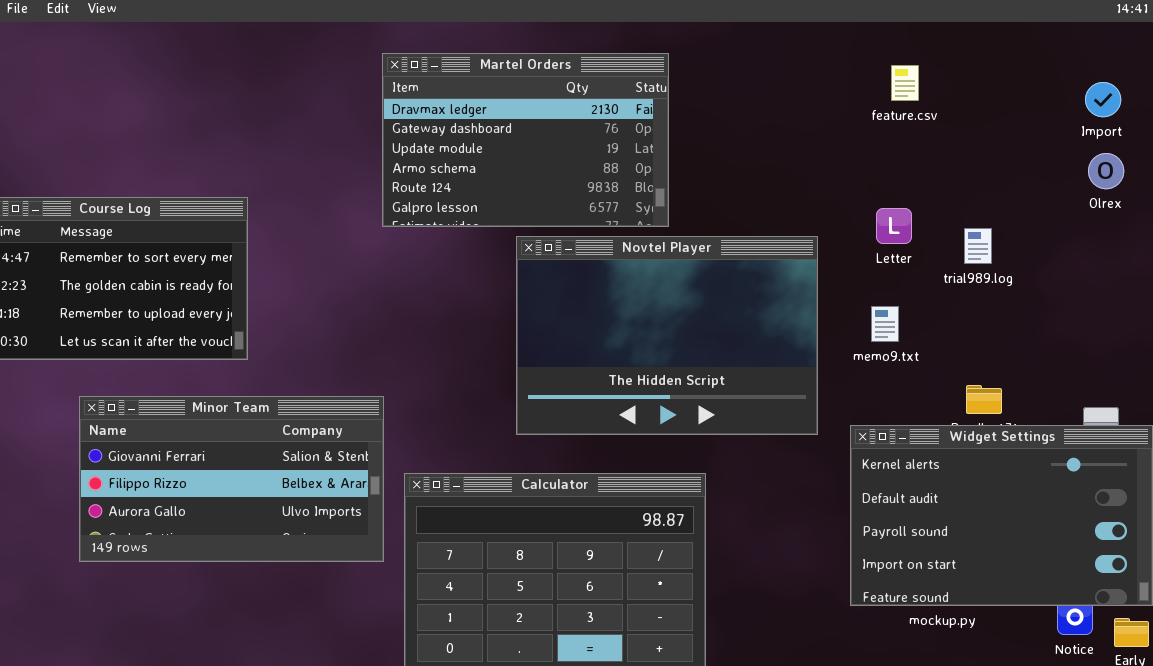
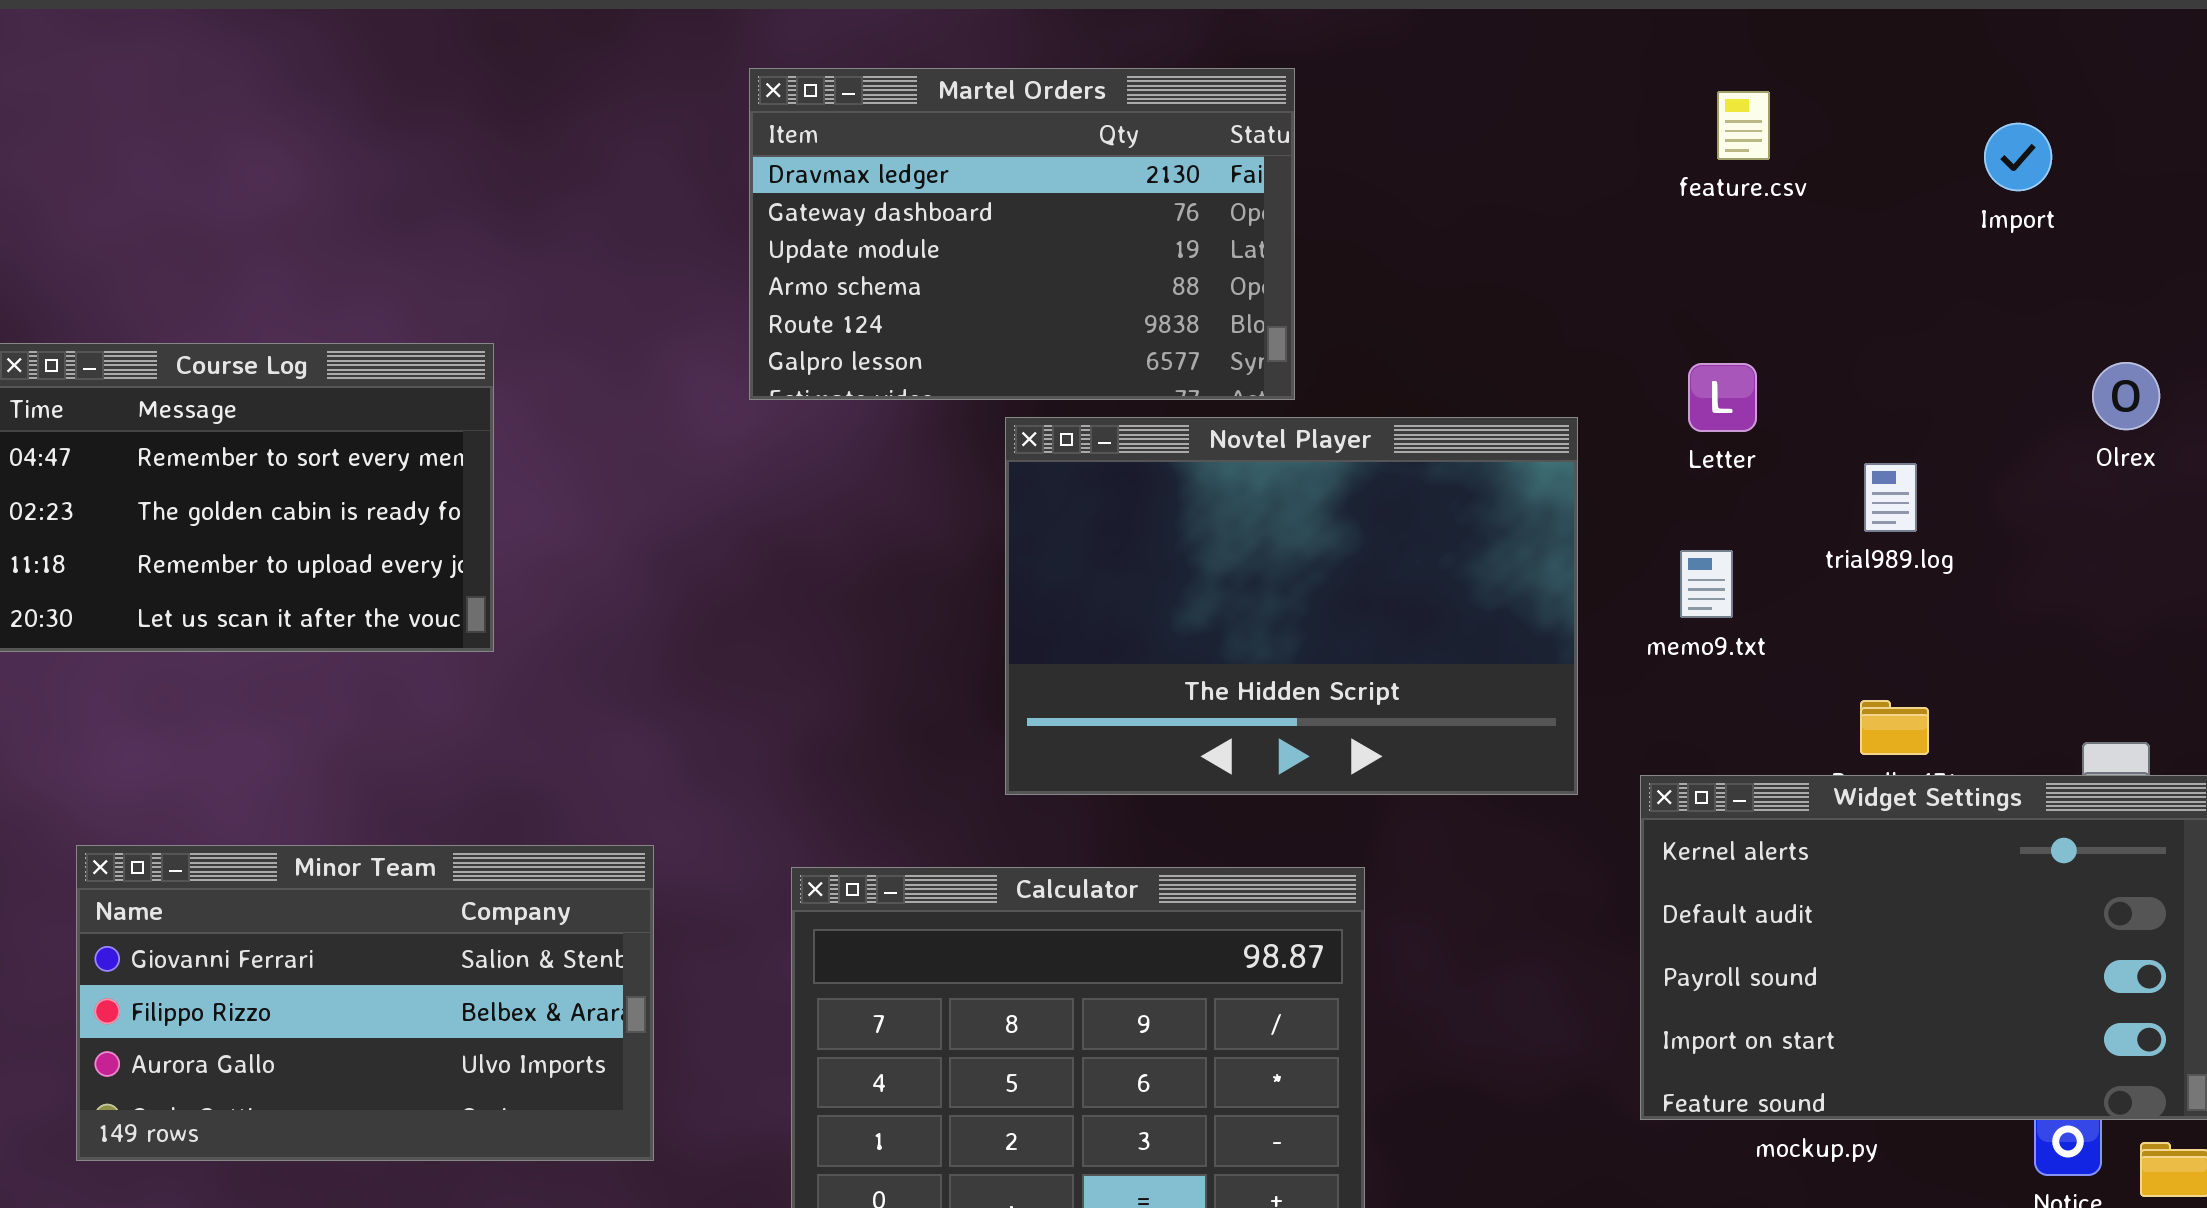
Import: [1085,82,1121,117] -> [1984,123,2052,191], moved
Olrex: [1088,153,1124,189] -> [2092,362,2160,430], moved
trial989.log: [964,228,992,264] -> [1864,463,1917,532], moved
Minor Team: [79,396,384,562] -> [76,845,654,1161], moved

